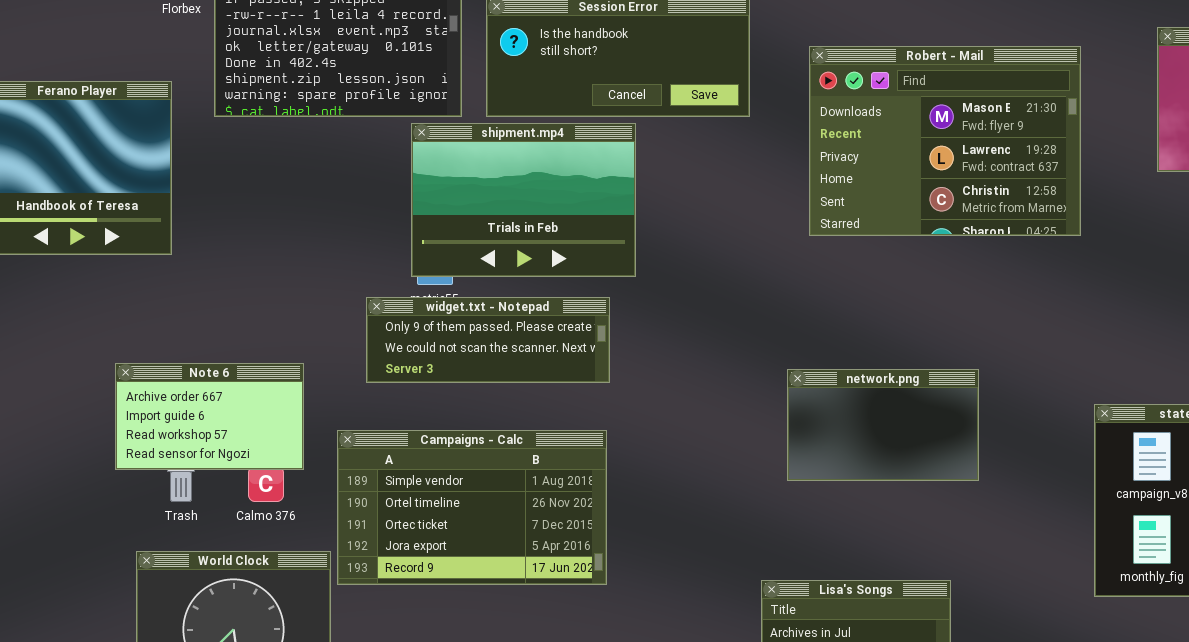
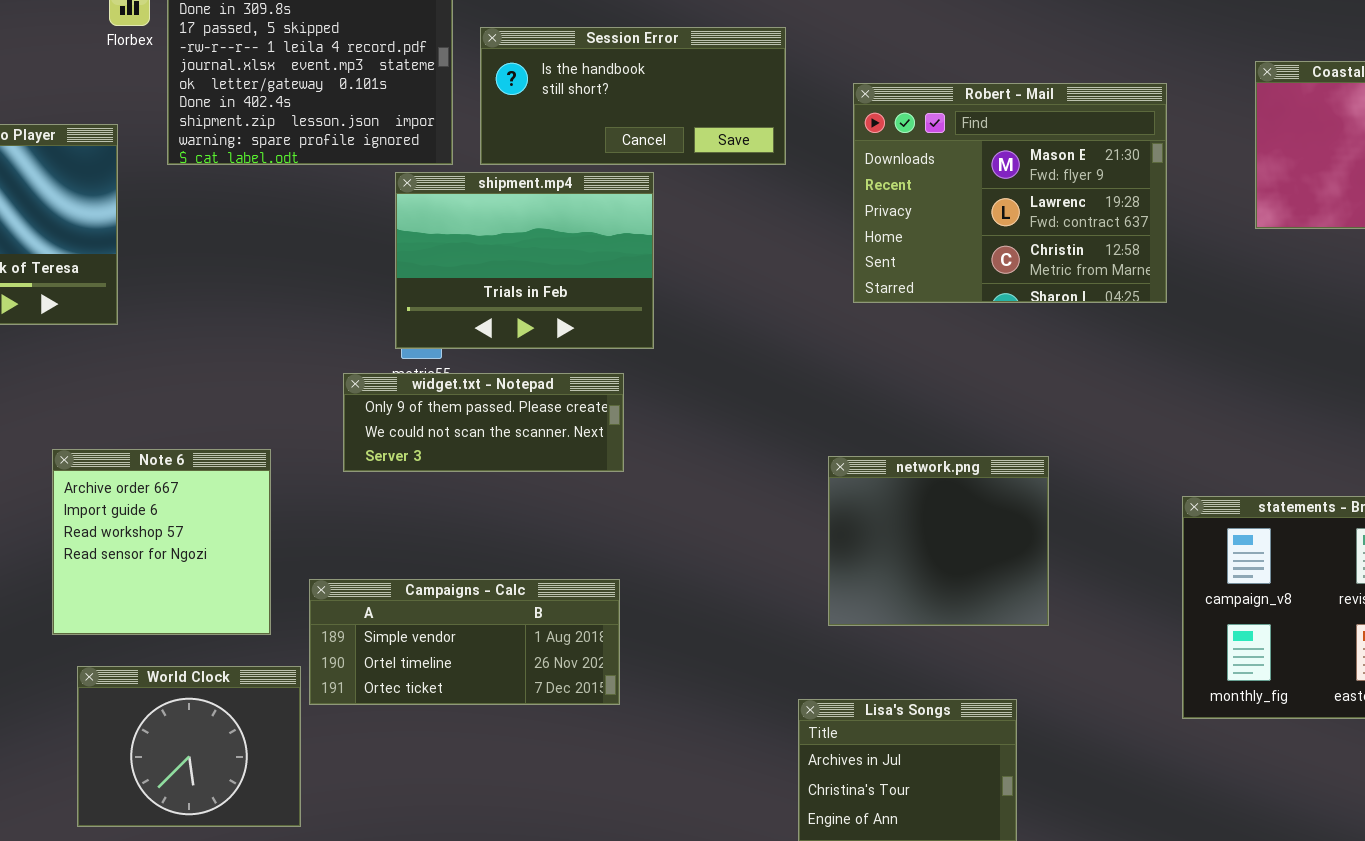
Note 6: [115,363,304,470] -> [52,449,271,635], resized
network.png: [787,369,979,481] -> [828,456,1049,626], resized
Campaigns - Calc: [337,430,607,585] -> [309,579,620,705], resized

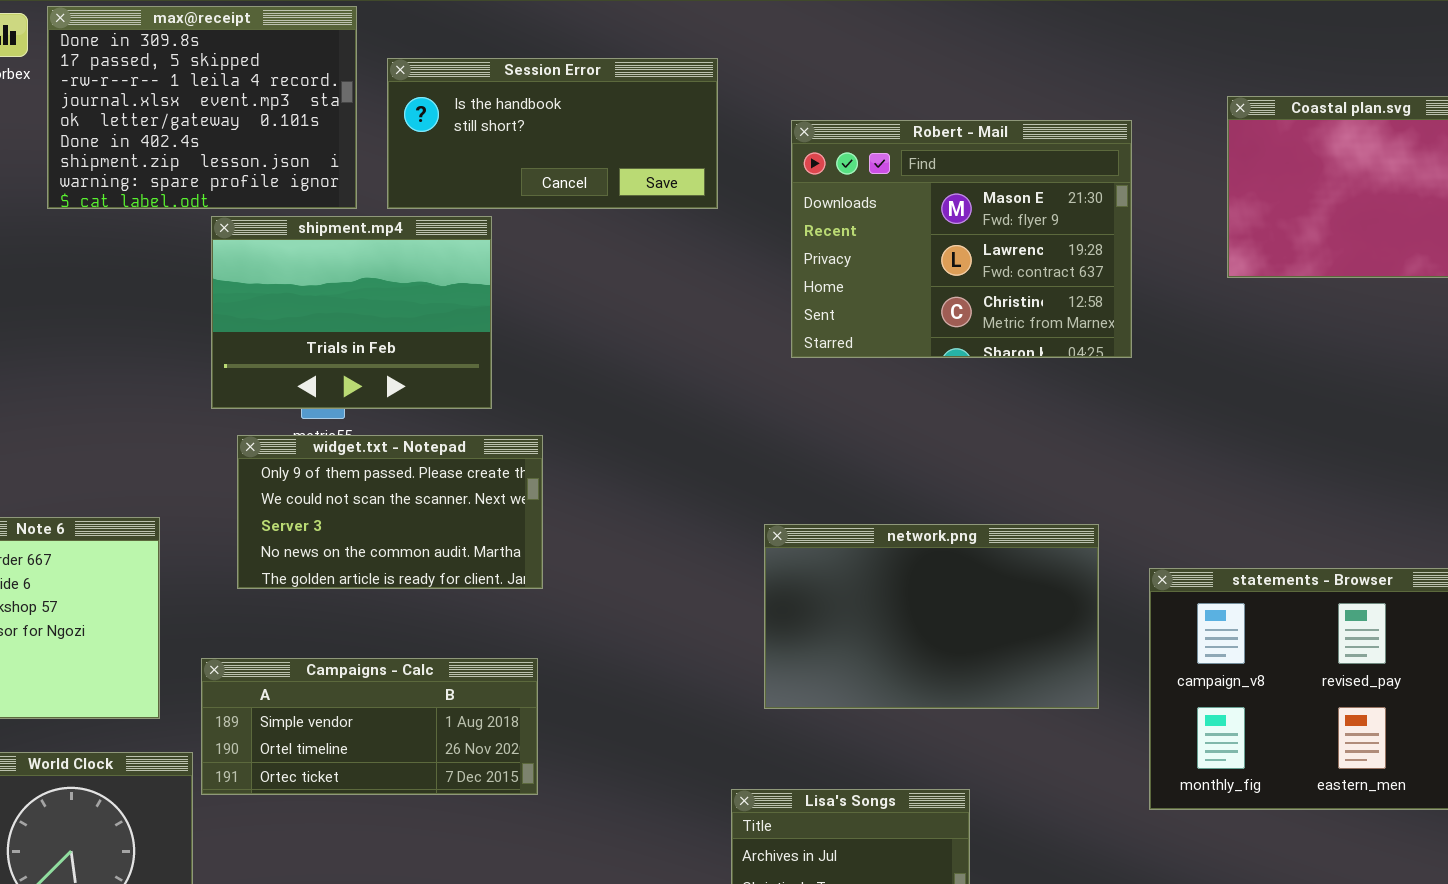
shipment.mp4: [395,172,654,349] -> [211,216,492,409], moved
widget.txt - Notepad: [343,373,624,472] -> [237,435,543,589], resized
network.png: [828,456,1049,626] -> [764,524,1099,709], resized

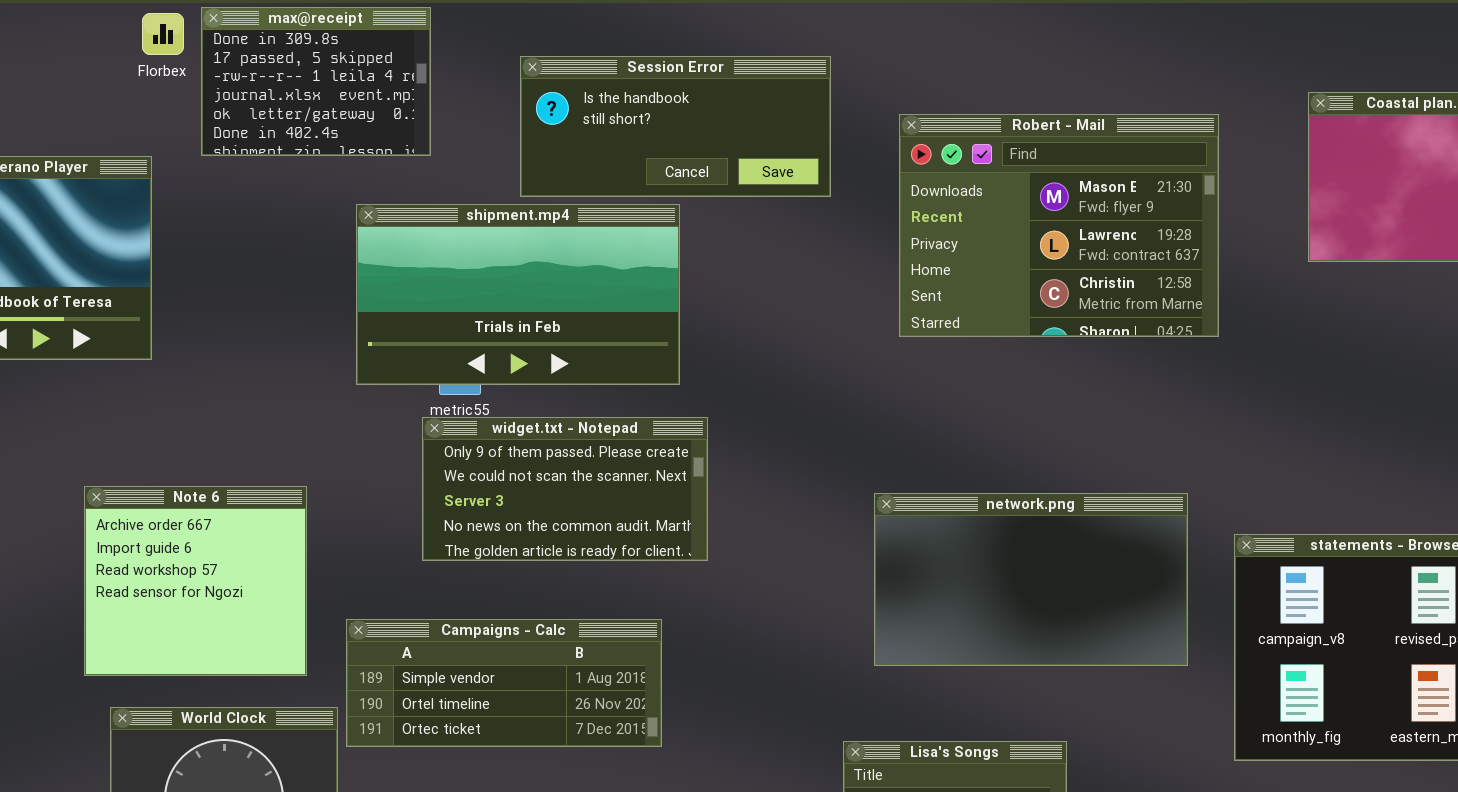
max@receipt: [47,6,357,209] -> [201,7,431,156], resized
shipment.mp4: [211,216,492,409] -> [356,204,680,385], resized
widget.txt - Notepad: [237,435,543,589] -> [422,417,708,561], moved

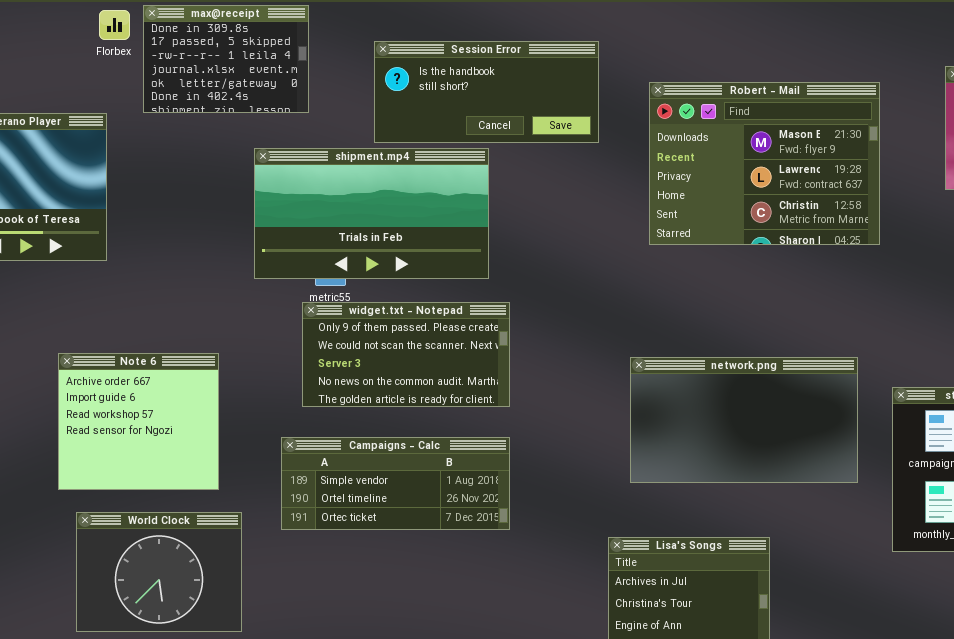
Campaigns - Calc: [346,619,662,747] -> [281,437,510,530], moved

